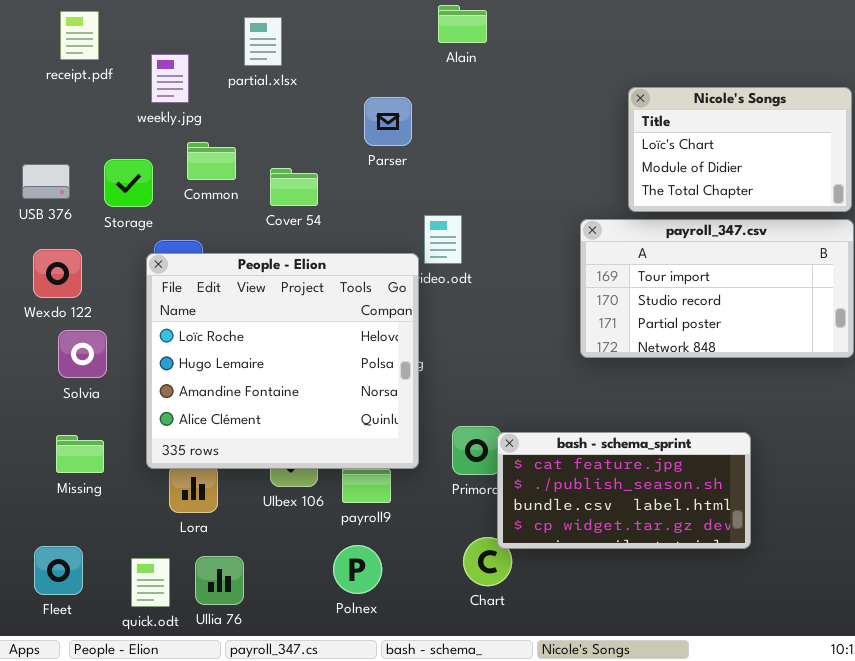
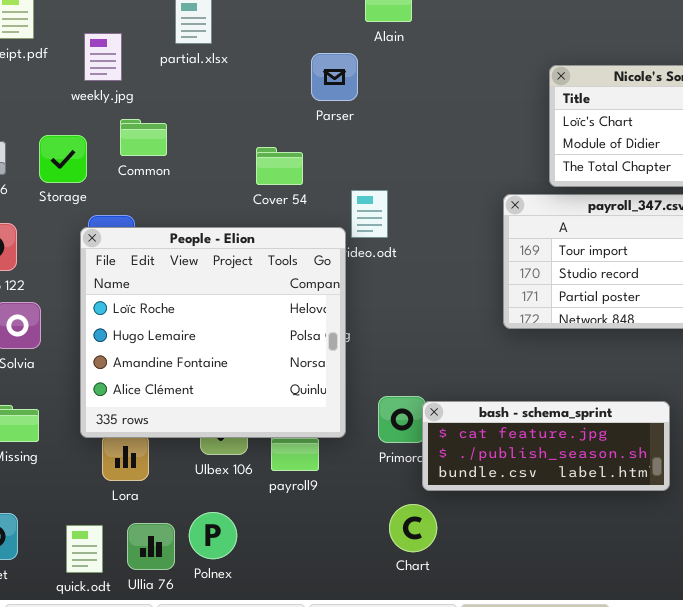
Parser: [364,97,412,146] -> [311,53,358,101], moved
Cover 54: [270,168,318,206] -> [256,147,303,185], moved
bash - schema_sprint: [497,432,751,549] -> [422,401,670,491], resized
Polnex: [333,545,382,594] -> [189,512,237,559], moved

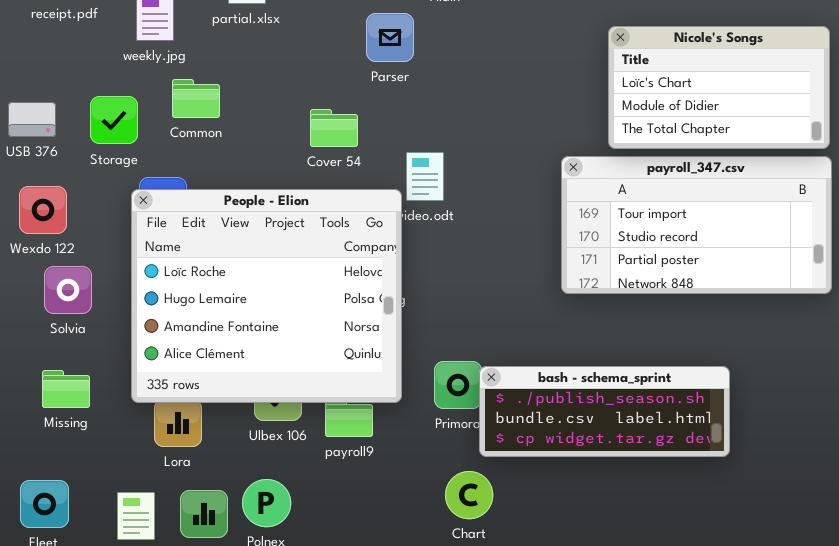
bash - schema_sprint: [422,401,670,491] -> [479,366,730,457], scrolled down 1 row

